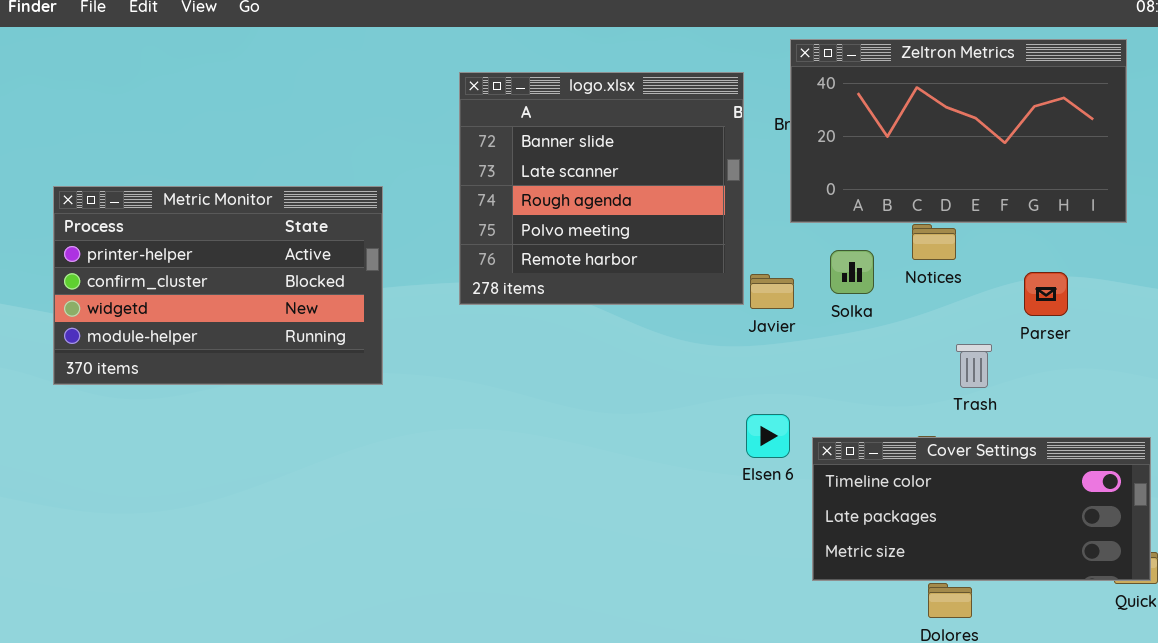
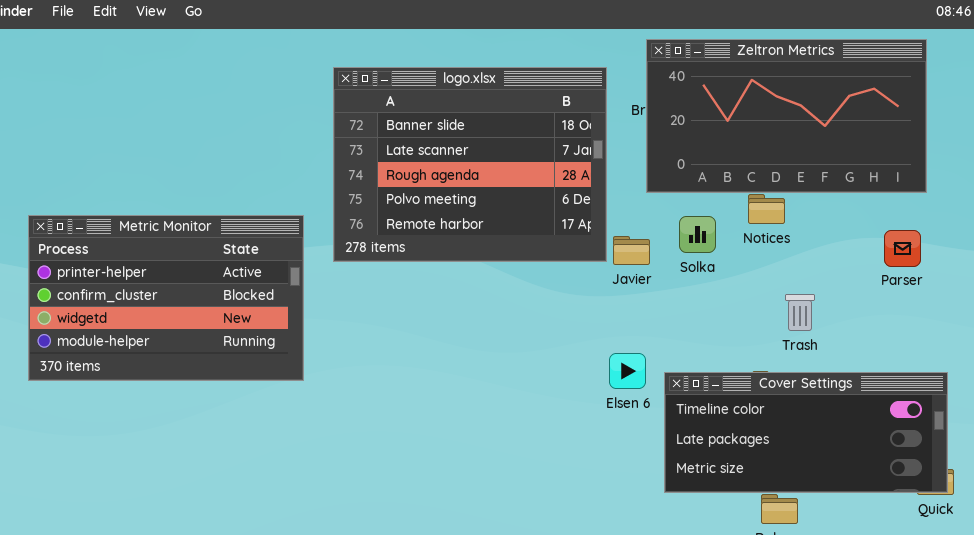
logo.xlsx: [459,72,744,305] -> [333,67,607,262], resized
Metric Monitor: [53,186,383,385] -> [28,215,304,381], moved
Parser: [1024,272,1068,316] -> [884,230,921,267], moved

